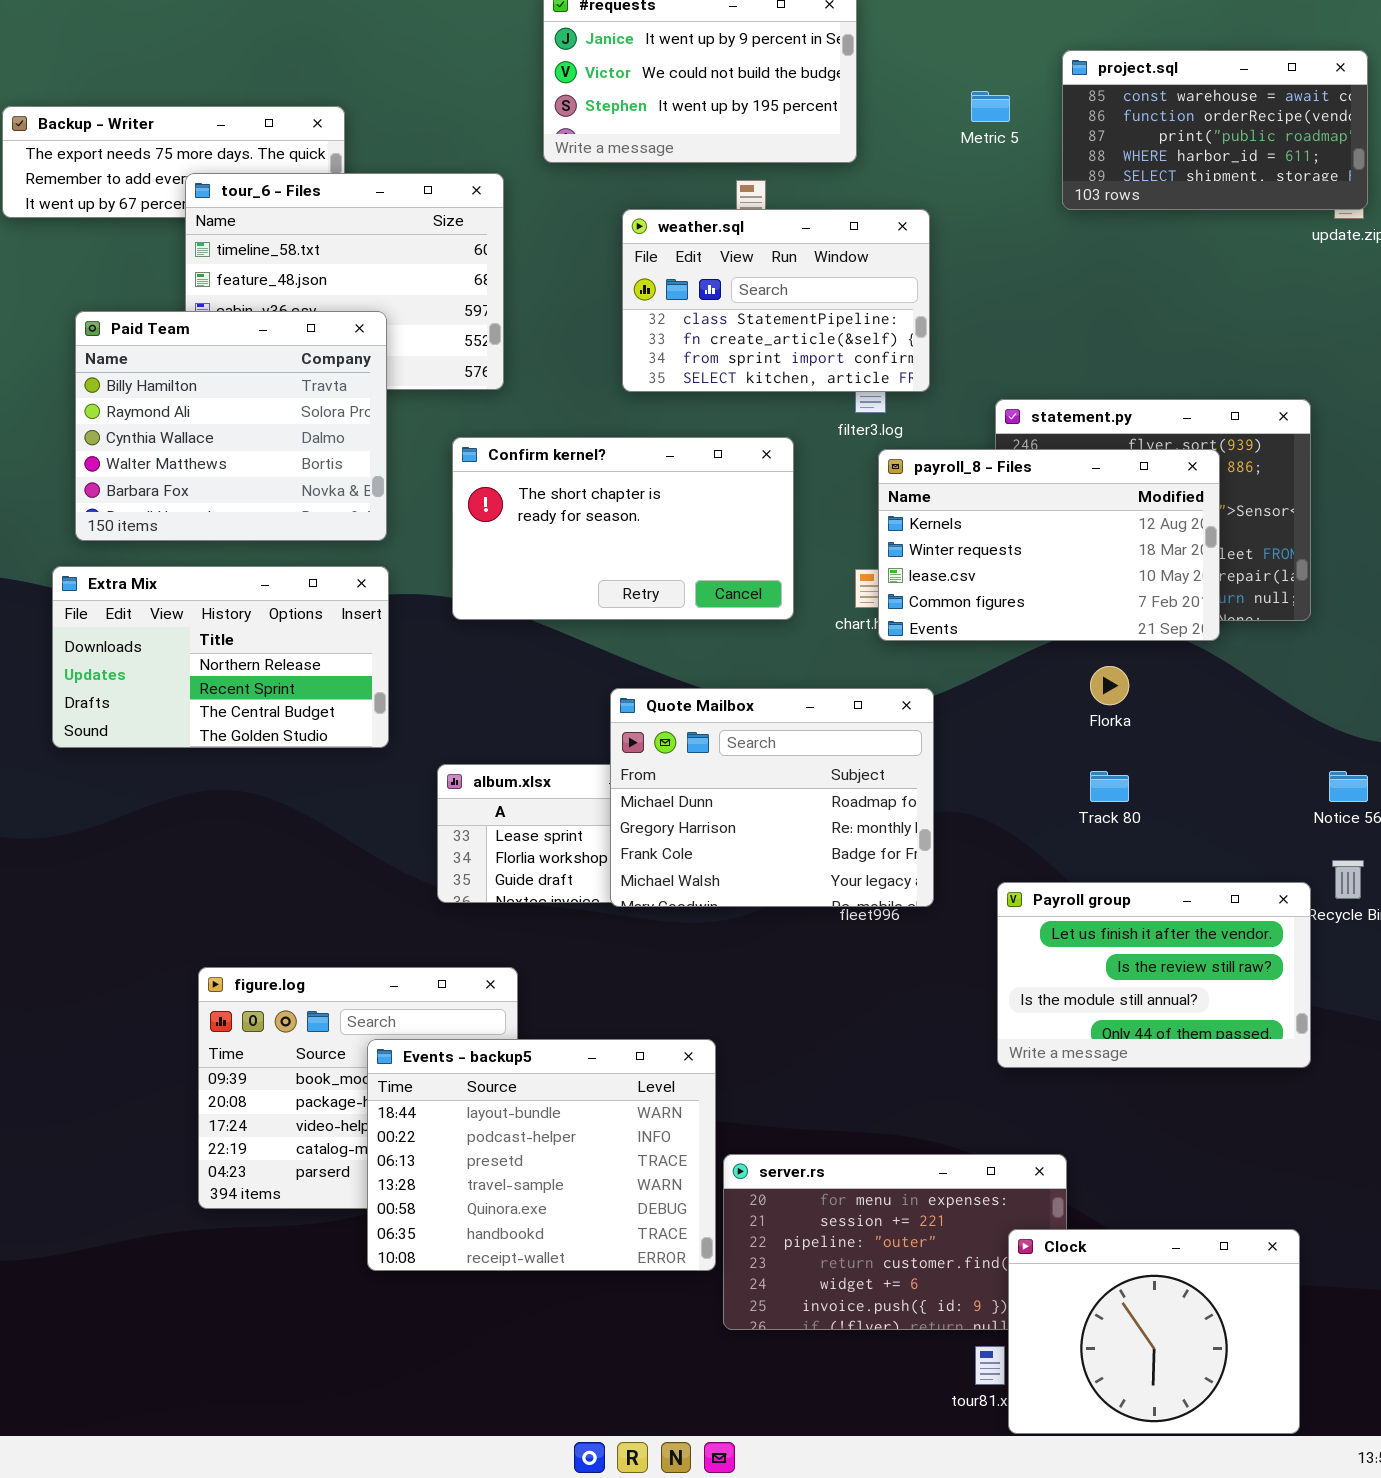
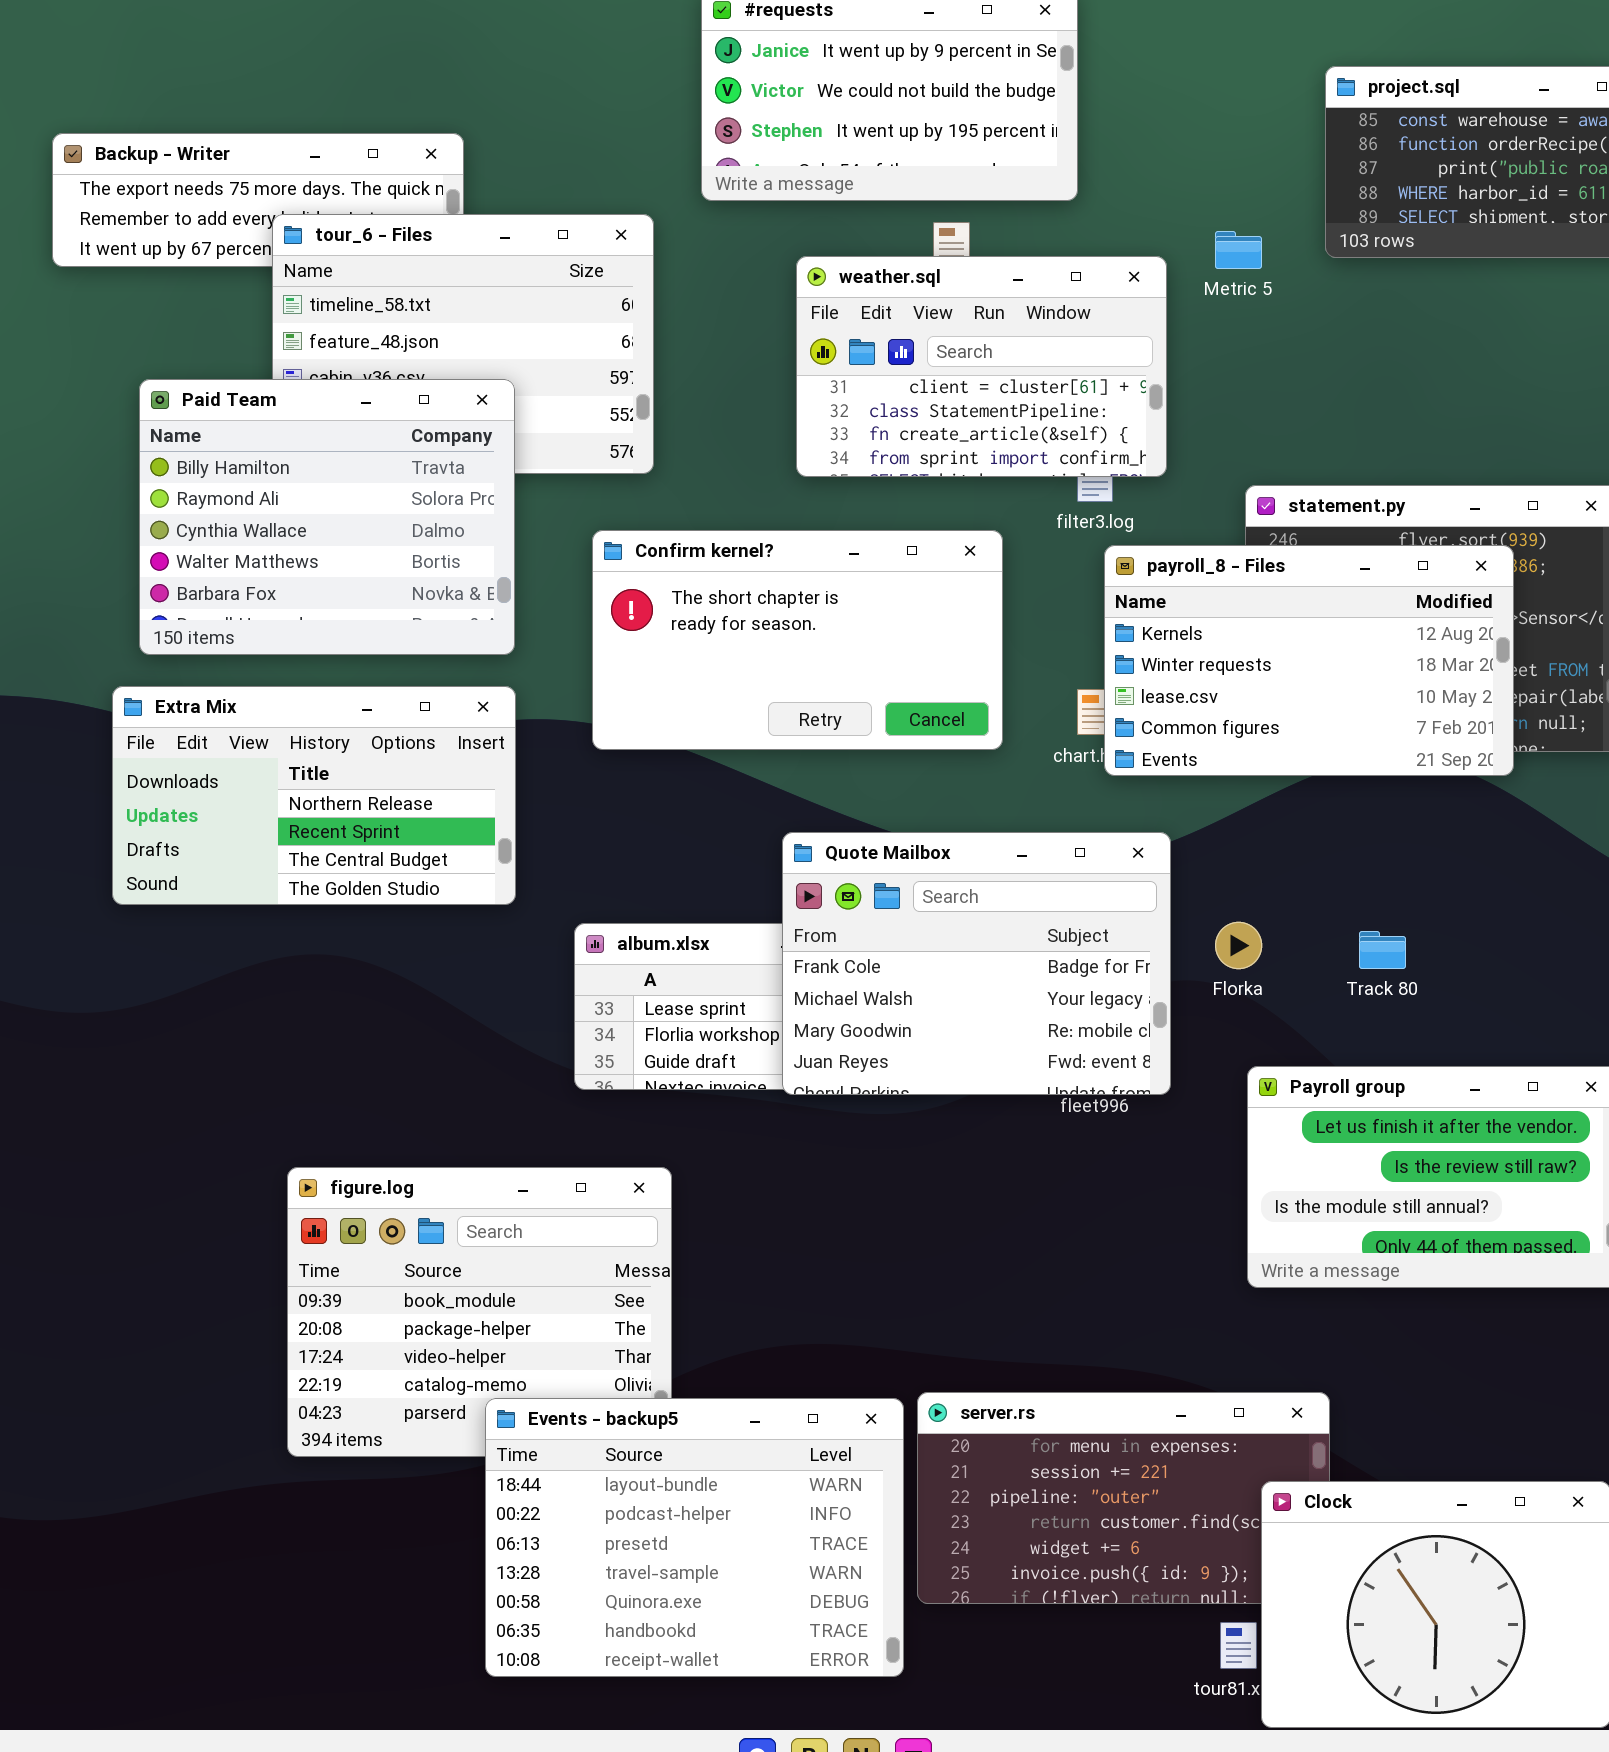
Metric 5: [971,91,1010,122] -> [1215,231,1262,269], moved
weather.sql: [622,209,930,392] -> [796,256,1167,477], scrolled up 1 row
Florka: [1090,666,1129,705] -> [1215,922,1262,969], moved
Quote Mailbox: [610,688,934,907] -> [782,832,1171,1095], scrolled down 2 rows
Events - backup5: [367,1039,716,1271] -> [485,1398,904,1677], moved

